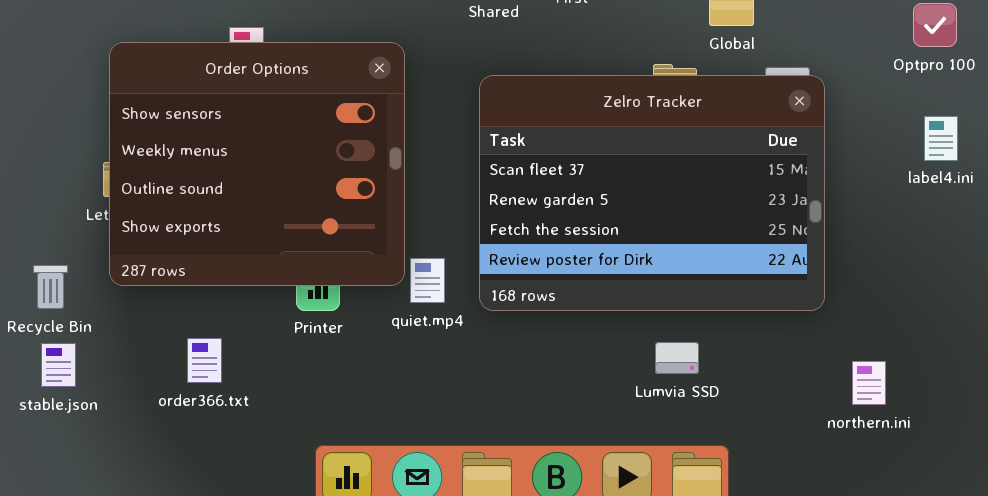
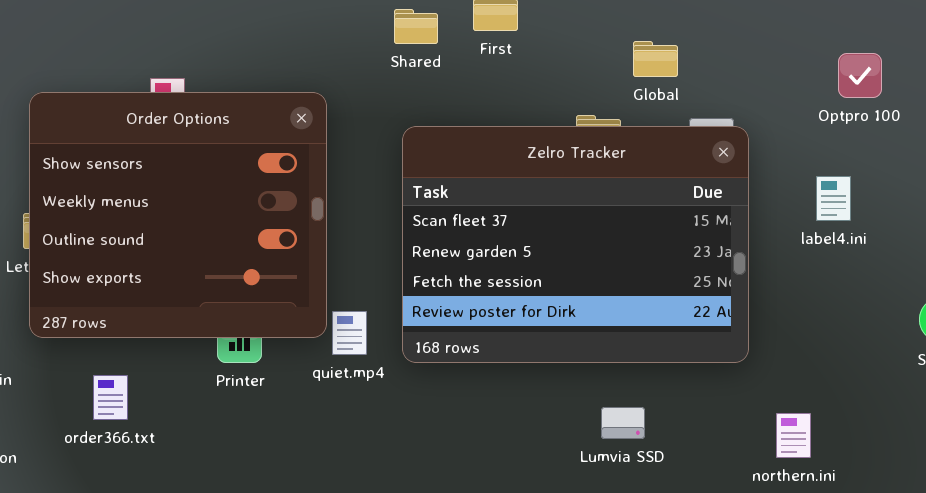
label4.ini: [924,116,958,161] -> [816,176,851,221], moved
order366.txt: [187,338,222,383] -> [93,375,128,420], moved
Lumvia SSD: [655,342,699,374] -> [601,407,645,439], moved

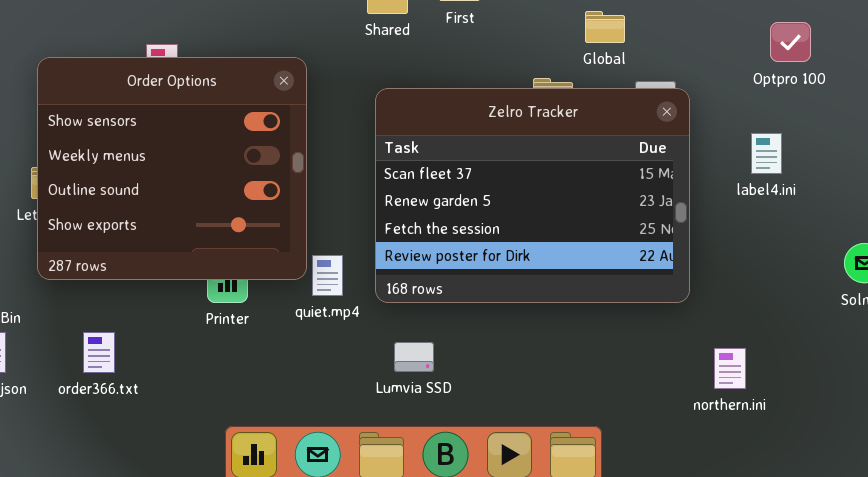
order366.txt: [93,375,128,420] -> [83,332,115,373], moved
Lumvia SSD: [601,407,645,439] -> [394,342,434,372], moved

